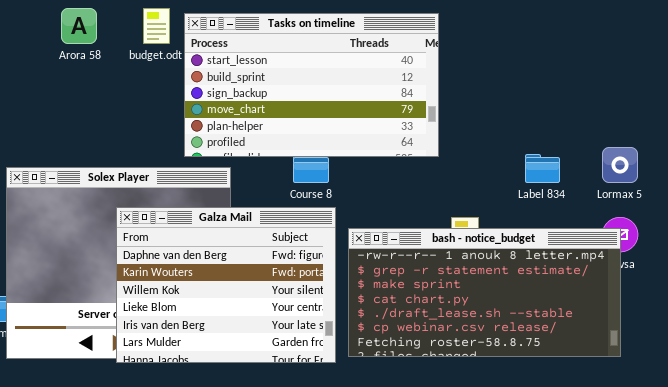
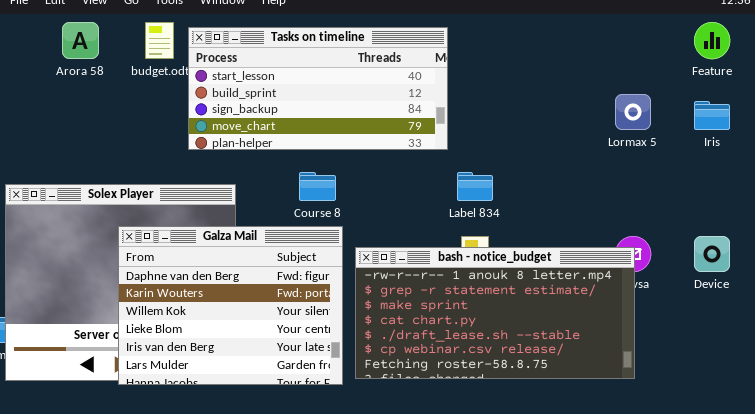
Tasks on timeline: [184,13,439,157] -> [188,27,448,150], resized
Lormax 5: [602,147,638,183] -> [615,94,651,130], moved
Label 834: [525,154,560,183] -> [457,172,493,201], moved

